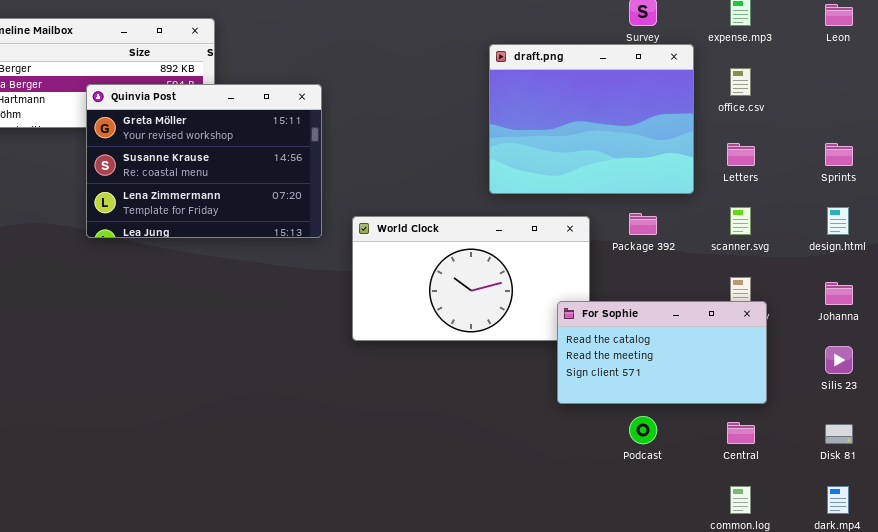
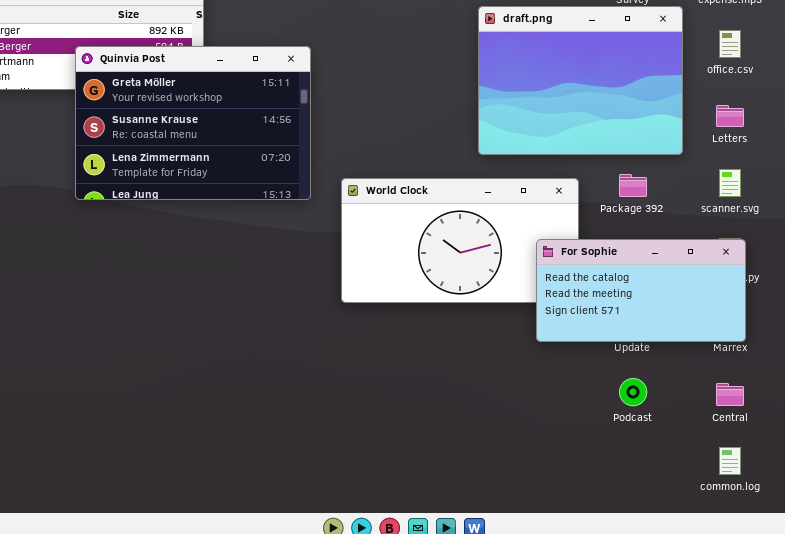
For Sophie: [557,301,767,404] -> [536,239,746,342], moved

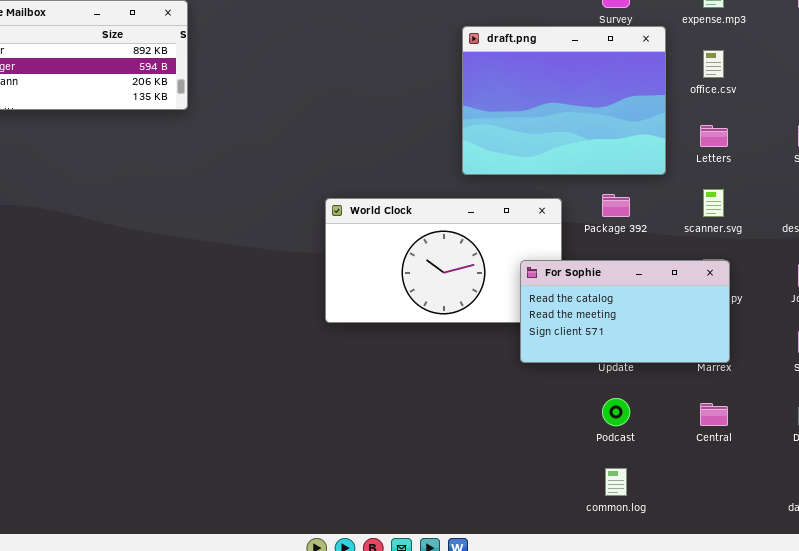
Quinvia Post: [75,46,311,200] -> none, closed
common.log: [719,447,741,475] -> [605,468,627,496], moved

